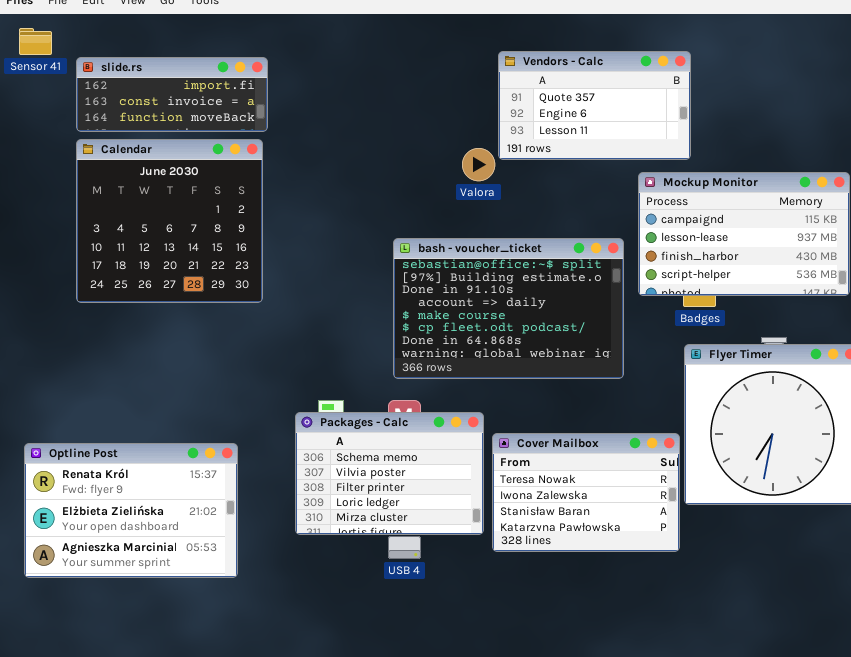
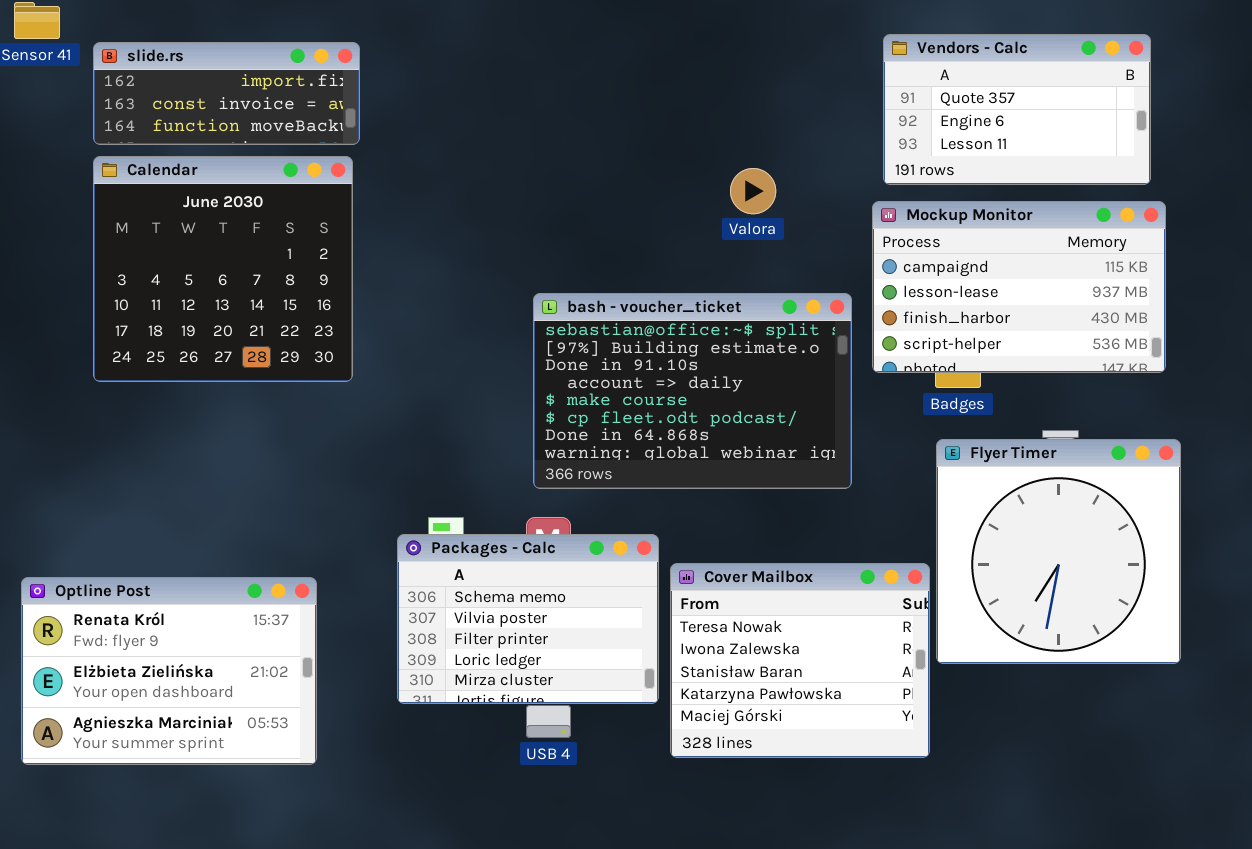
Vendors - Calc: [498,51,691,160] -> [883,34,1151,185], moved
Valora: [462,148,495,181] -> [730,168,776,214], moved
Cover Mailbox: [492,433,680,552] -> [670,563,930,758], resized

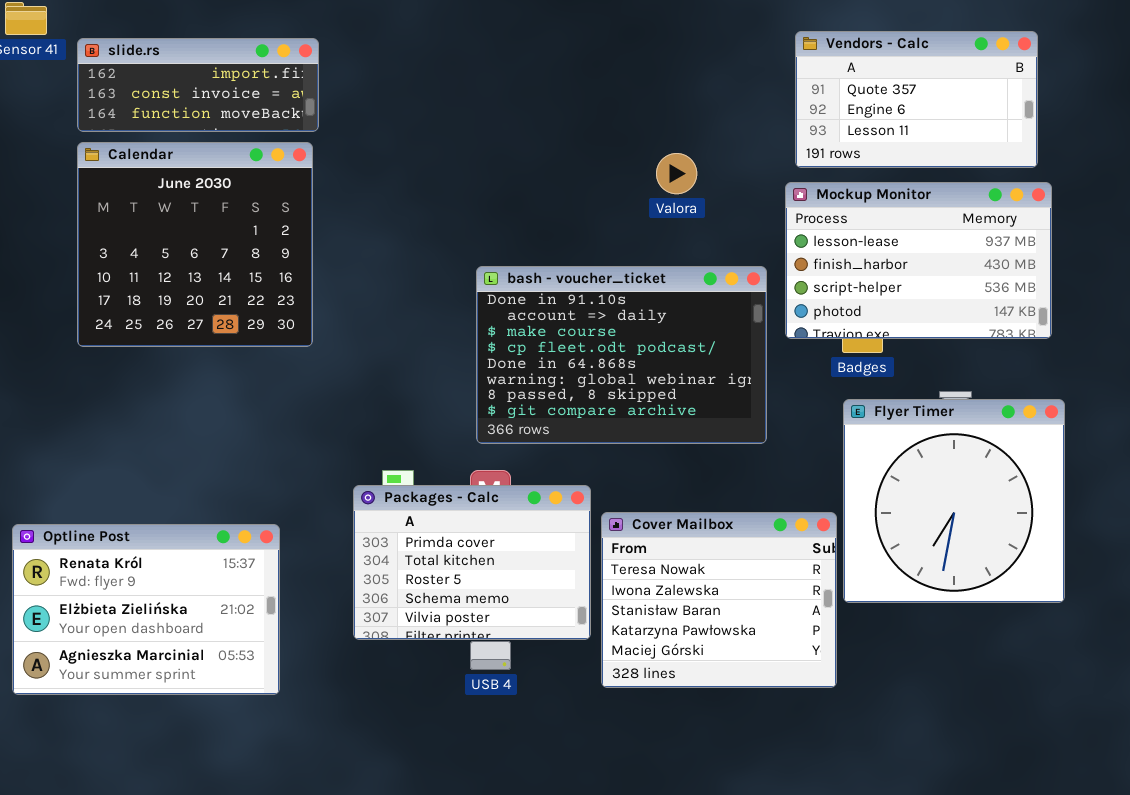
Mockup Monitor: [872,201,1166,373] -> [785,182,1052,339], scrolled down 1 row
bash - voucher_ticket: [533,293,852,489] -> [476,266,767,444], scrolled down 2 rows
Packages - Calc: [397,534,659,704] -> [353,485,591,640], scrolled up 3 rows

